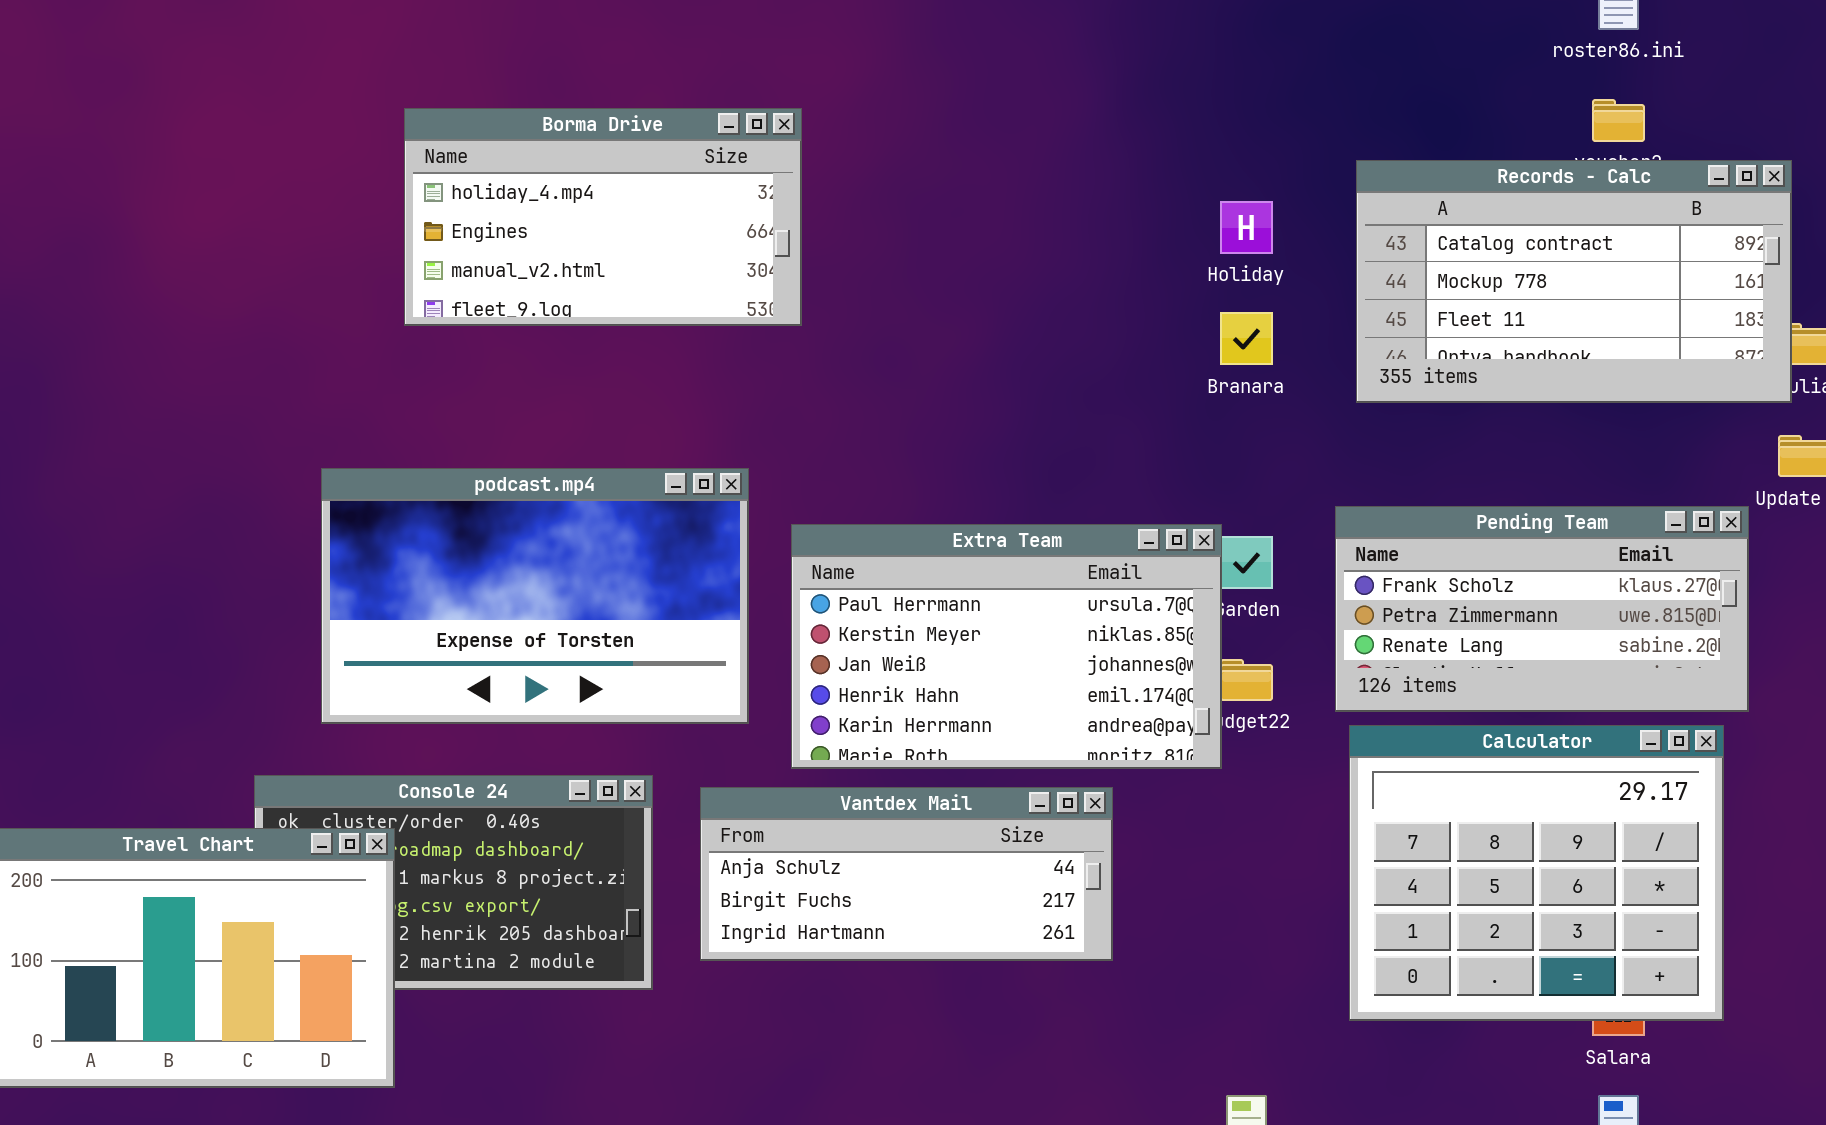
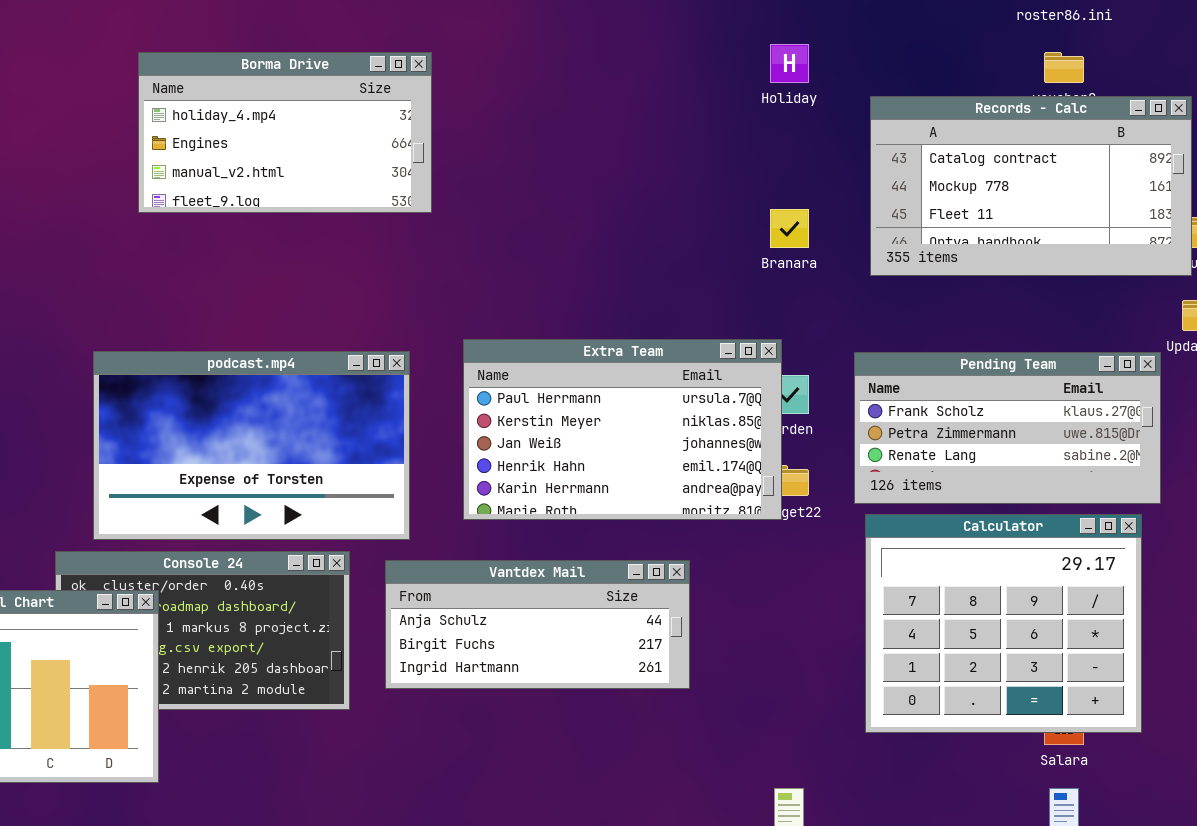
Borma Drive: [404,108,802,326] -> [138,52,432,213], moved
Holiday: [1220,201,1273,254] -> [770,44,809,83], moved
podcast.mp4: [321,468,749,724] -> [93,351,410,540], moved
Extra Team: [791,524,1222,769] -> [463,339,782,520], moved

